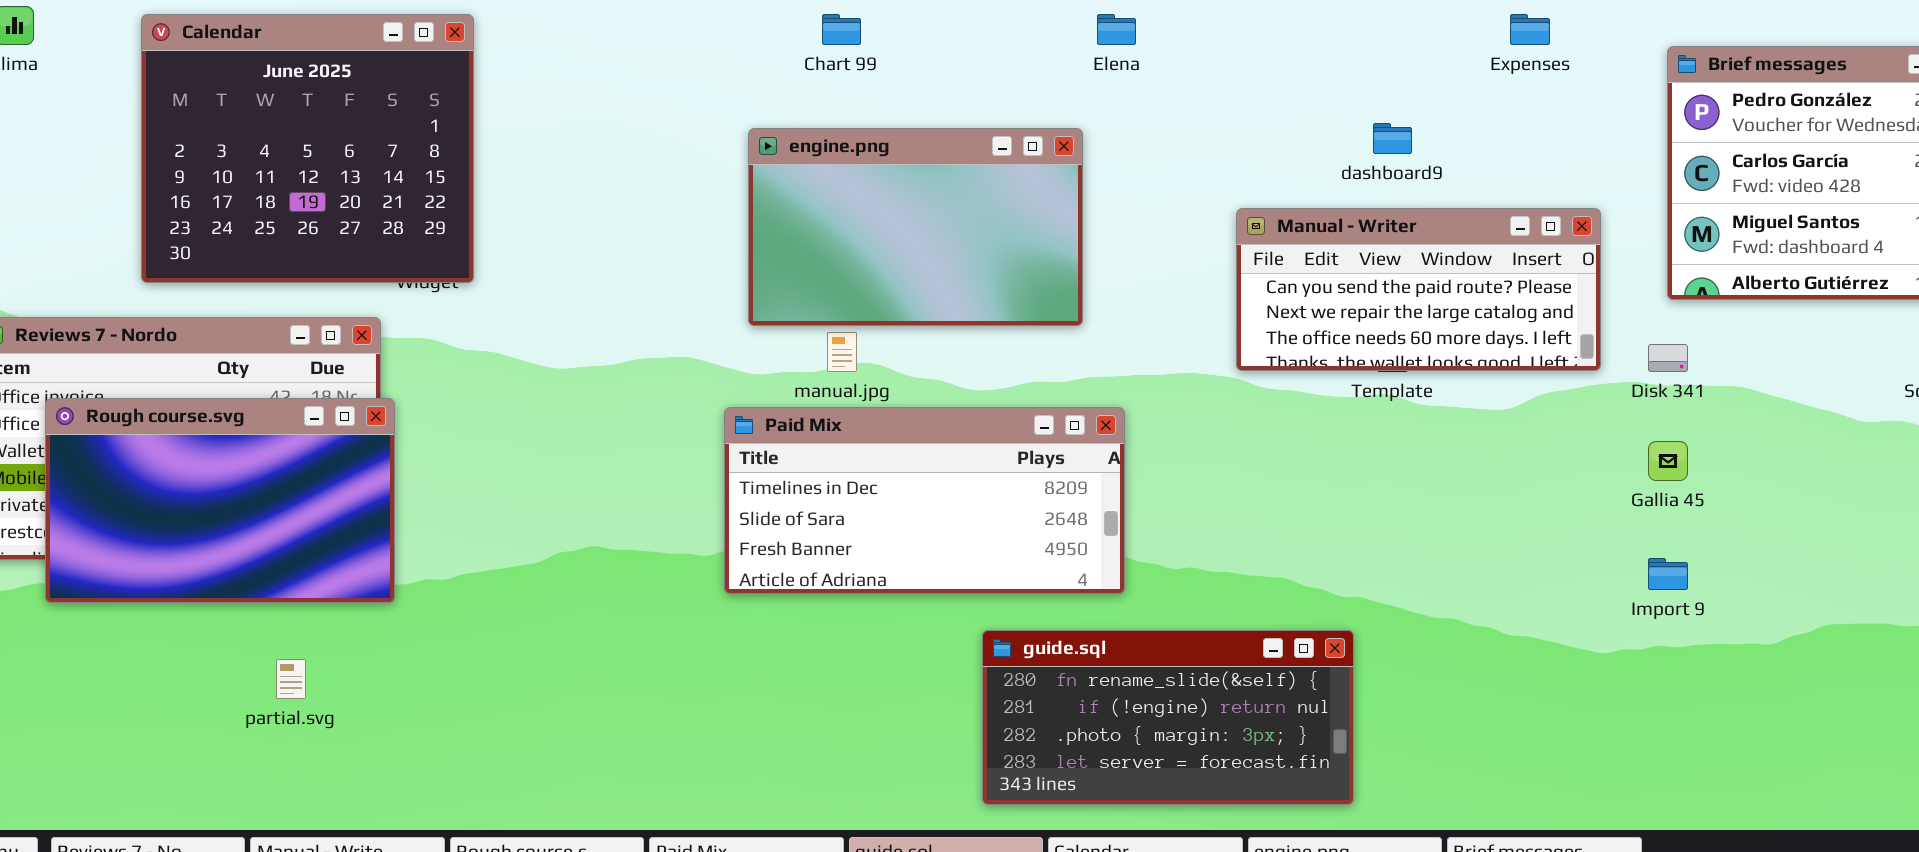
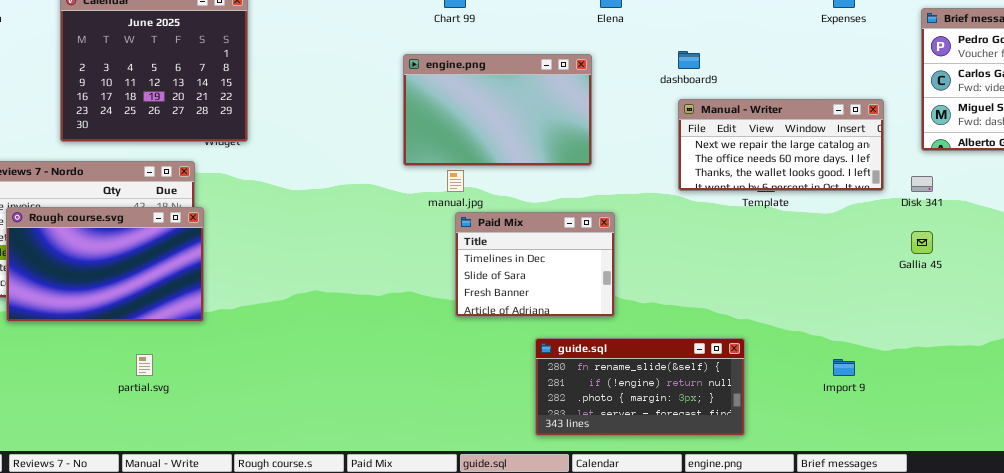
dashboard9: [1373,123,1412,154] -> [678,51,700,69], moved
Manual - Writer: [1236,208,1601,371] -> [678,99,884,191], scrolled down 1 row
Paid Mix: [724,407,1125,594] -> [455,212,615,317], resized
Import 9: [1648,558,1688,590] -> [833,359,855,376], moved

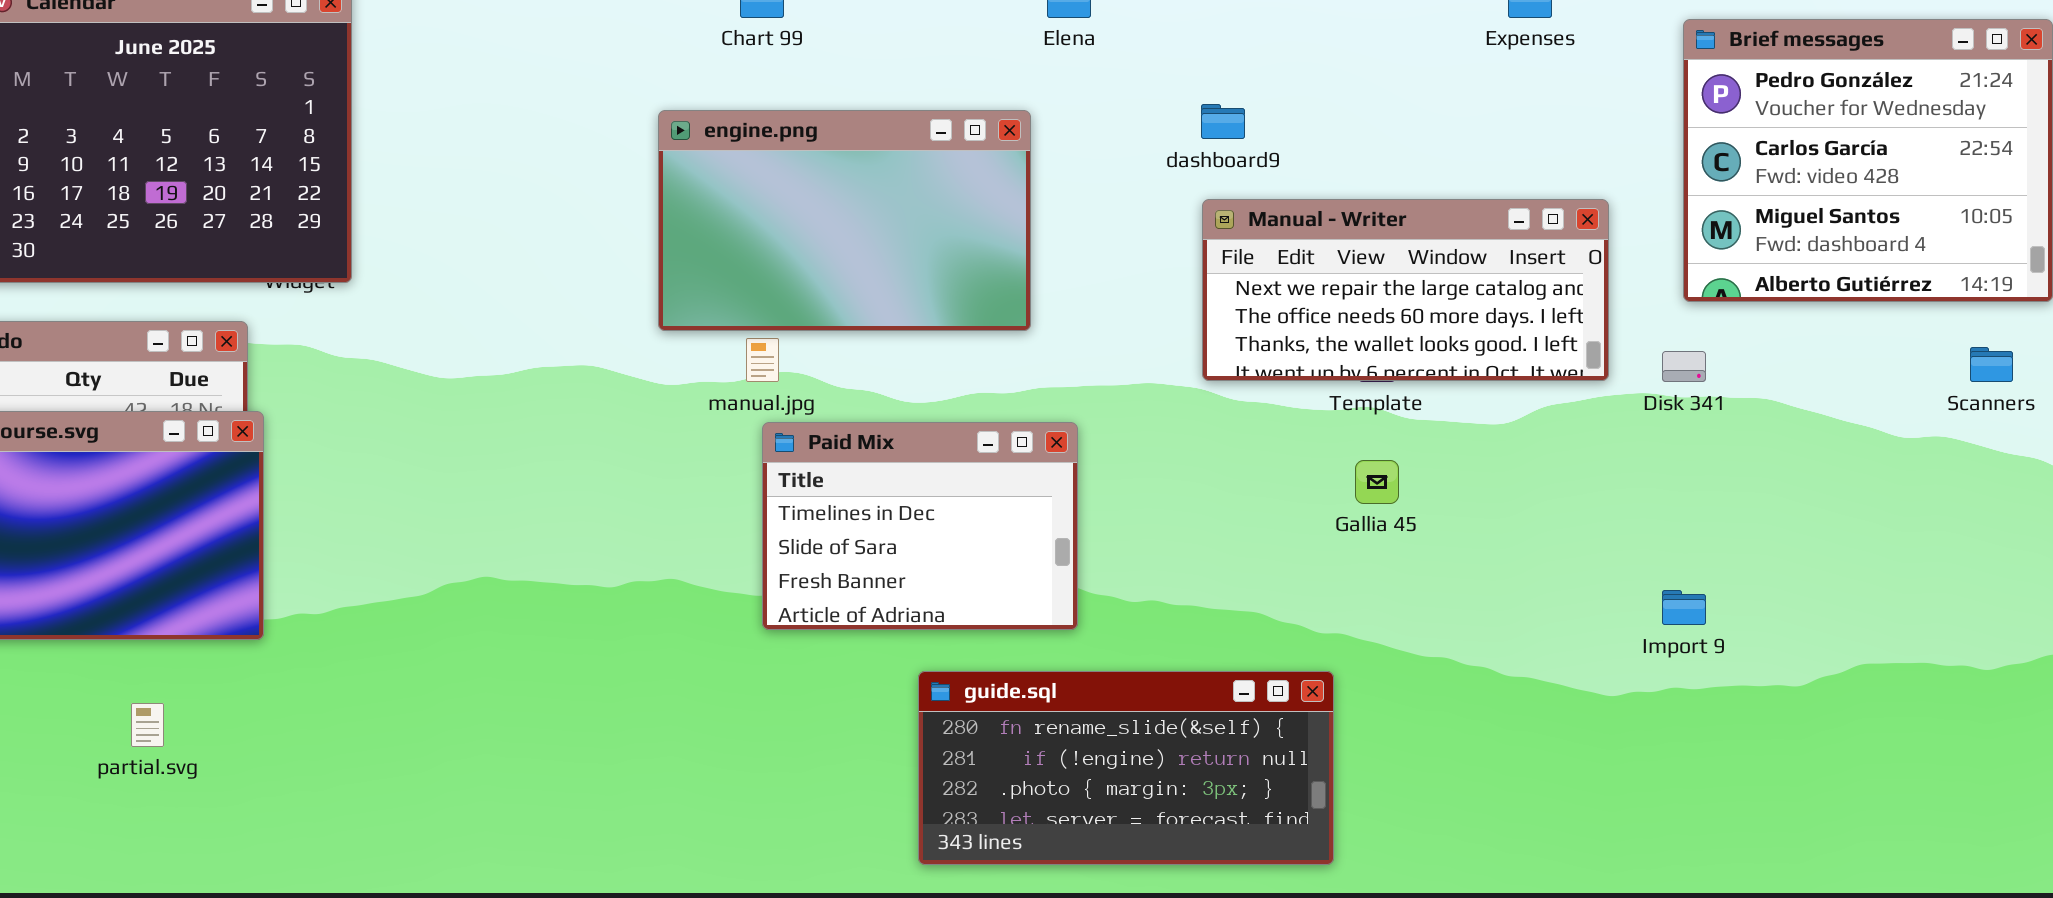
Gallia 45: [911,231,933,254] -> [1355,460,1399,504], moved
Import 9: [833,359,855,376] -> [1662,590,1706,625], moved

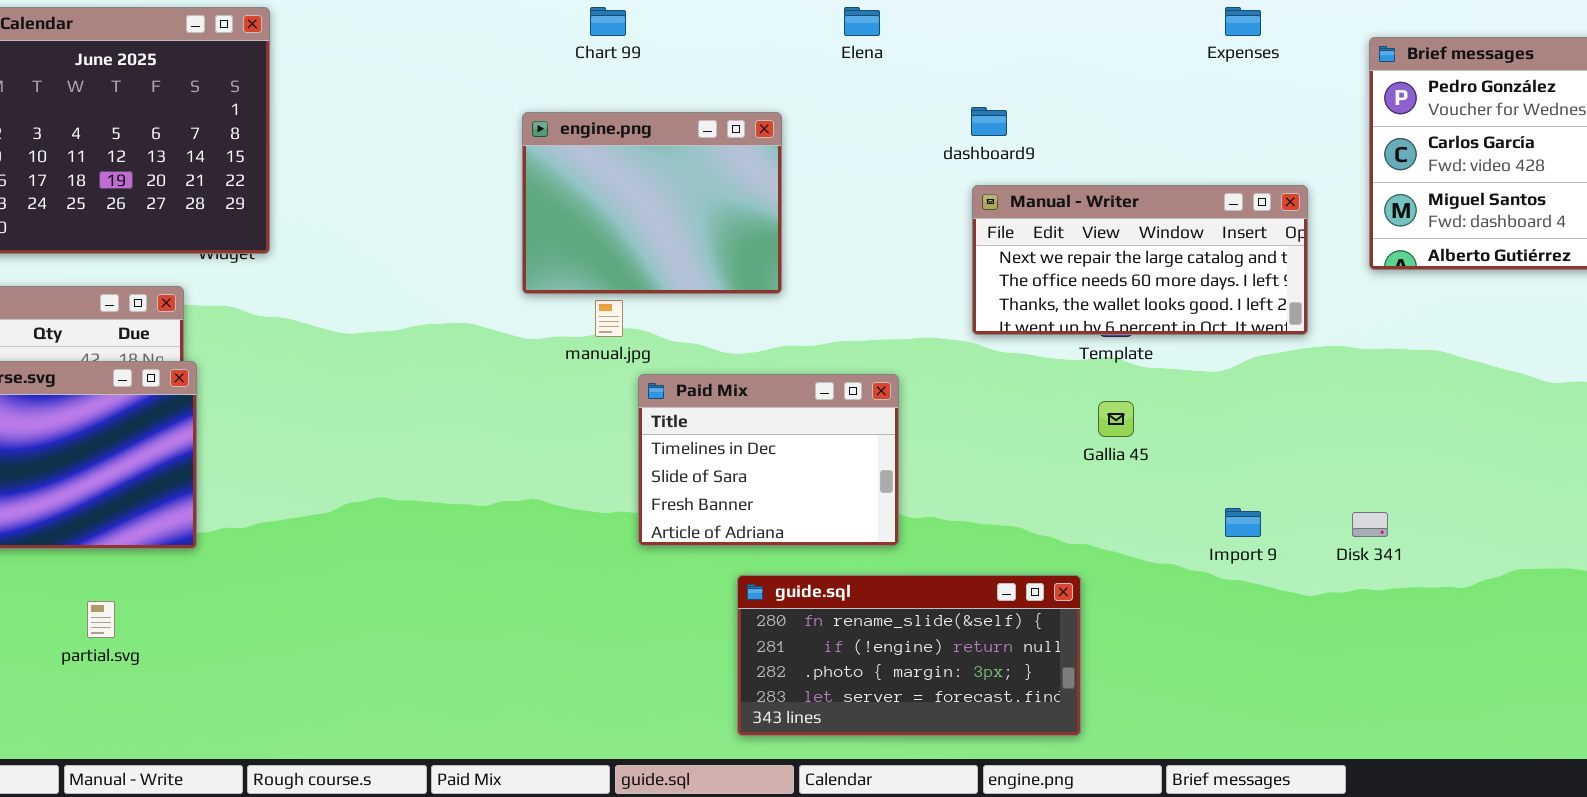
engine.png: [658,110,1031,331] -> [522,112,782,294], resized
Disk 341: [1662,351,1706,382] -> [1352,512,1388,537], moved
Paid Mix: [762,422,1078,630] -> [638,374,899,546], moved
Import 9: [1662,590,1706,625] -> [1225,508,1261,537], moved

